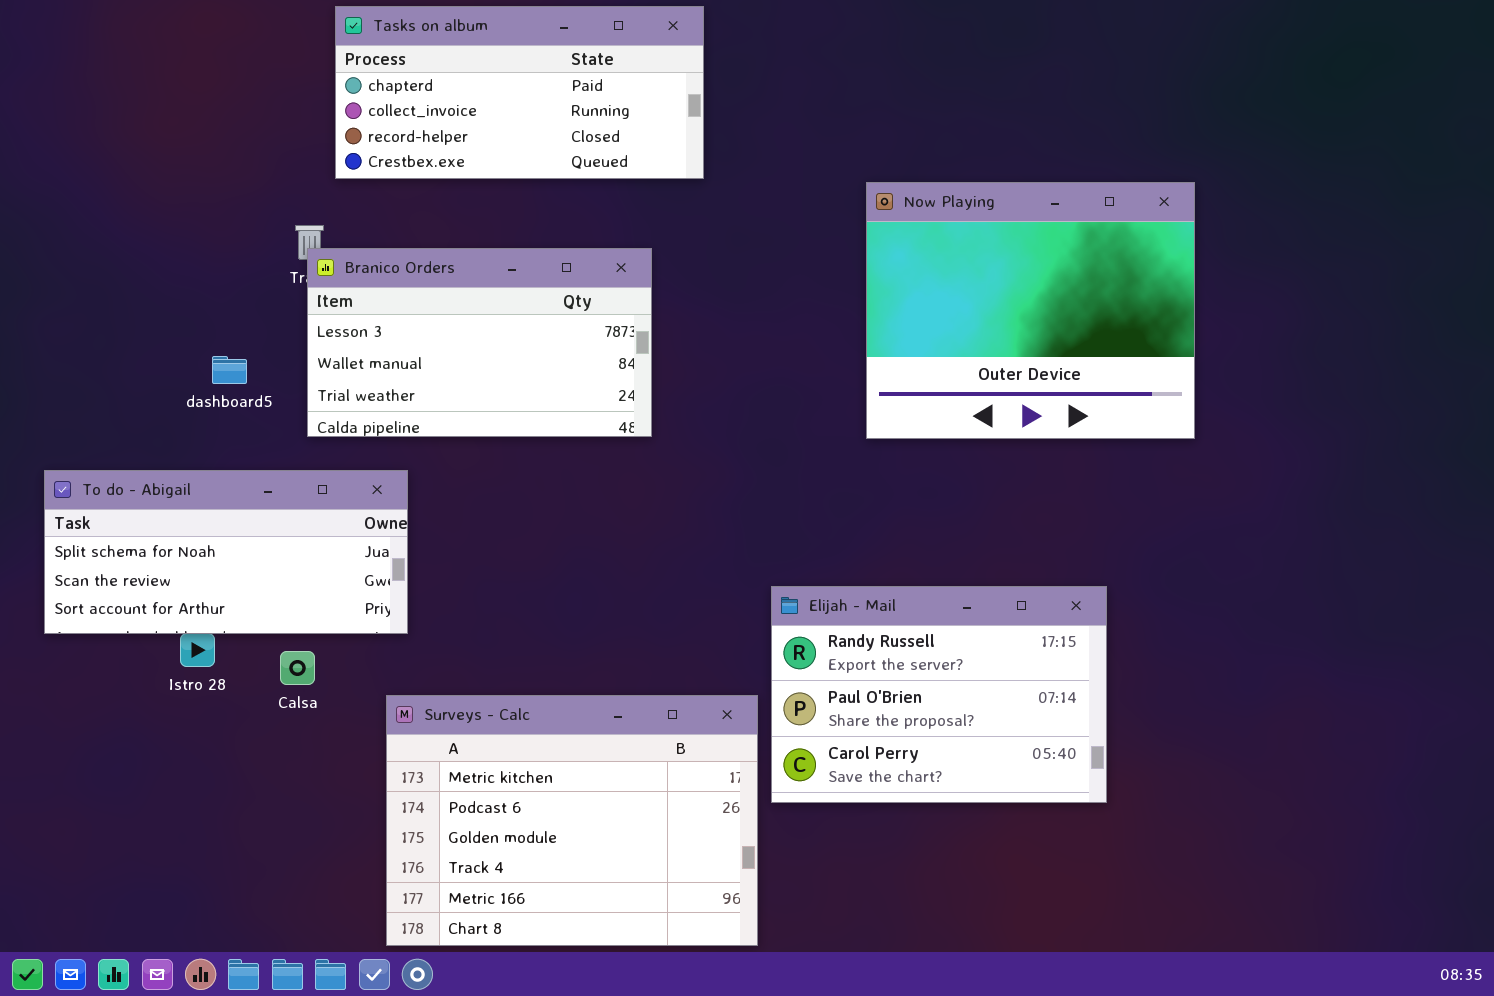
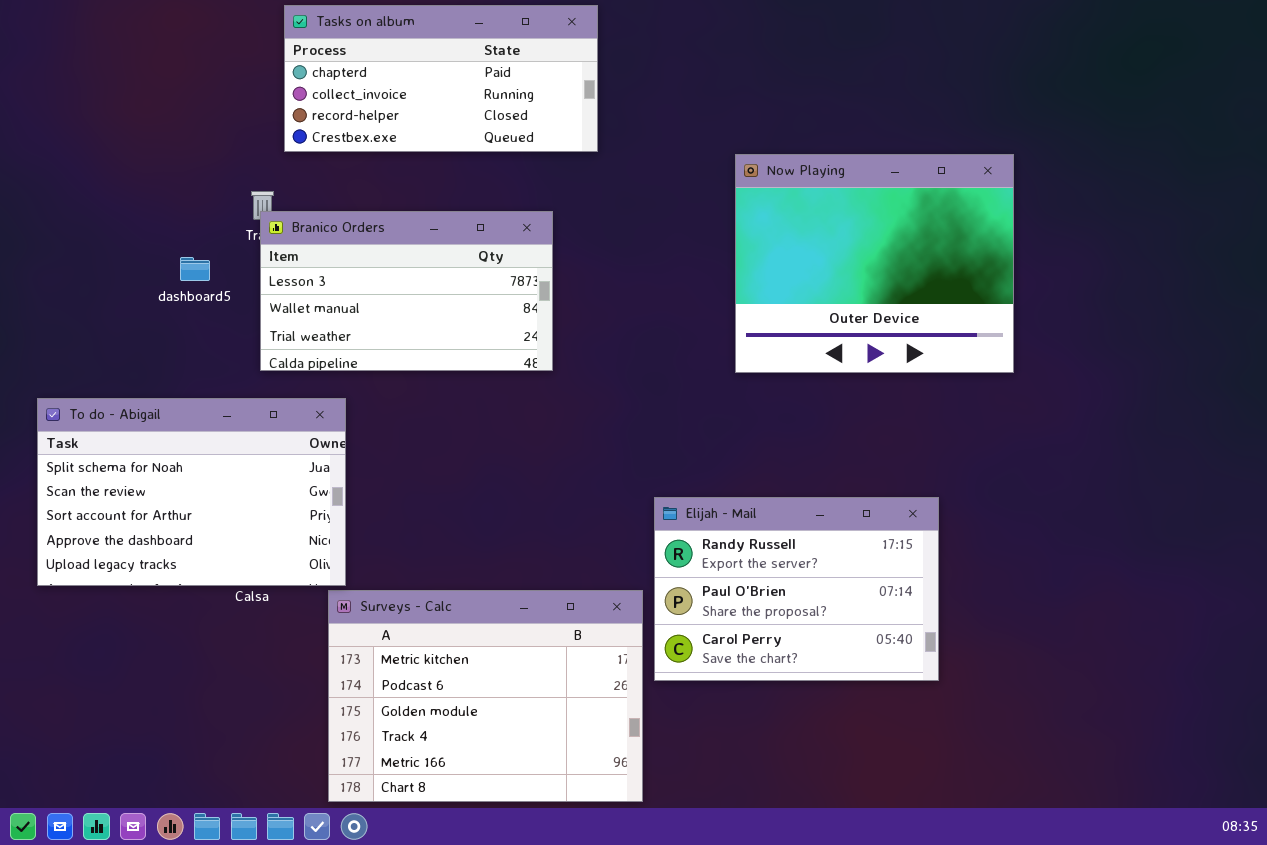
dashboard5: [212,356,247,384] -> [180,257,210,281], moved
To do - Abigail: [44,470,408,634] -> [37,398,346,586], resized

